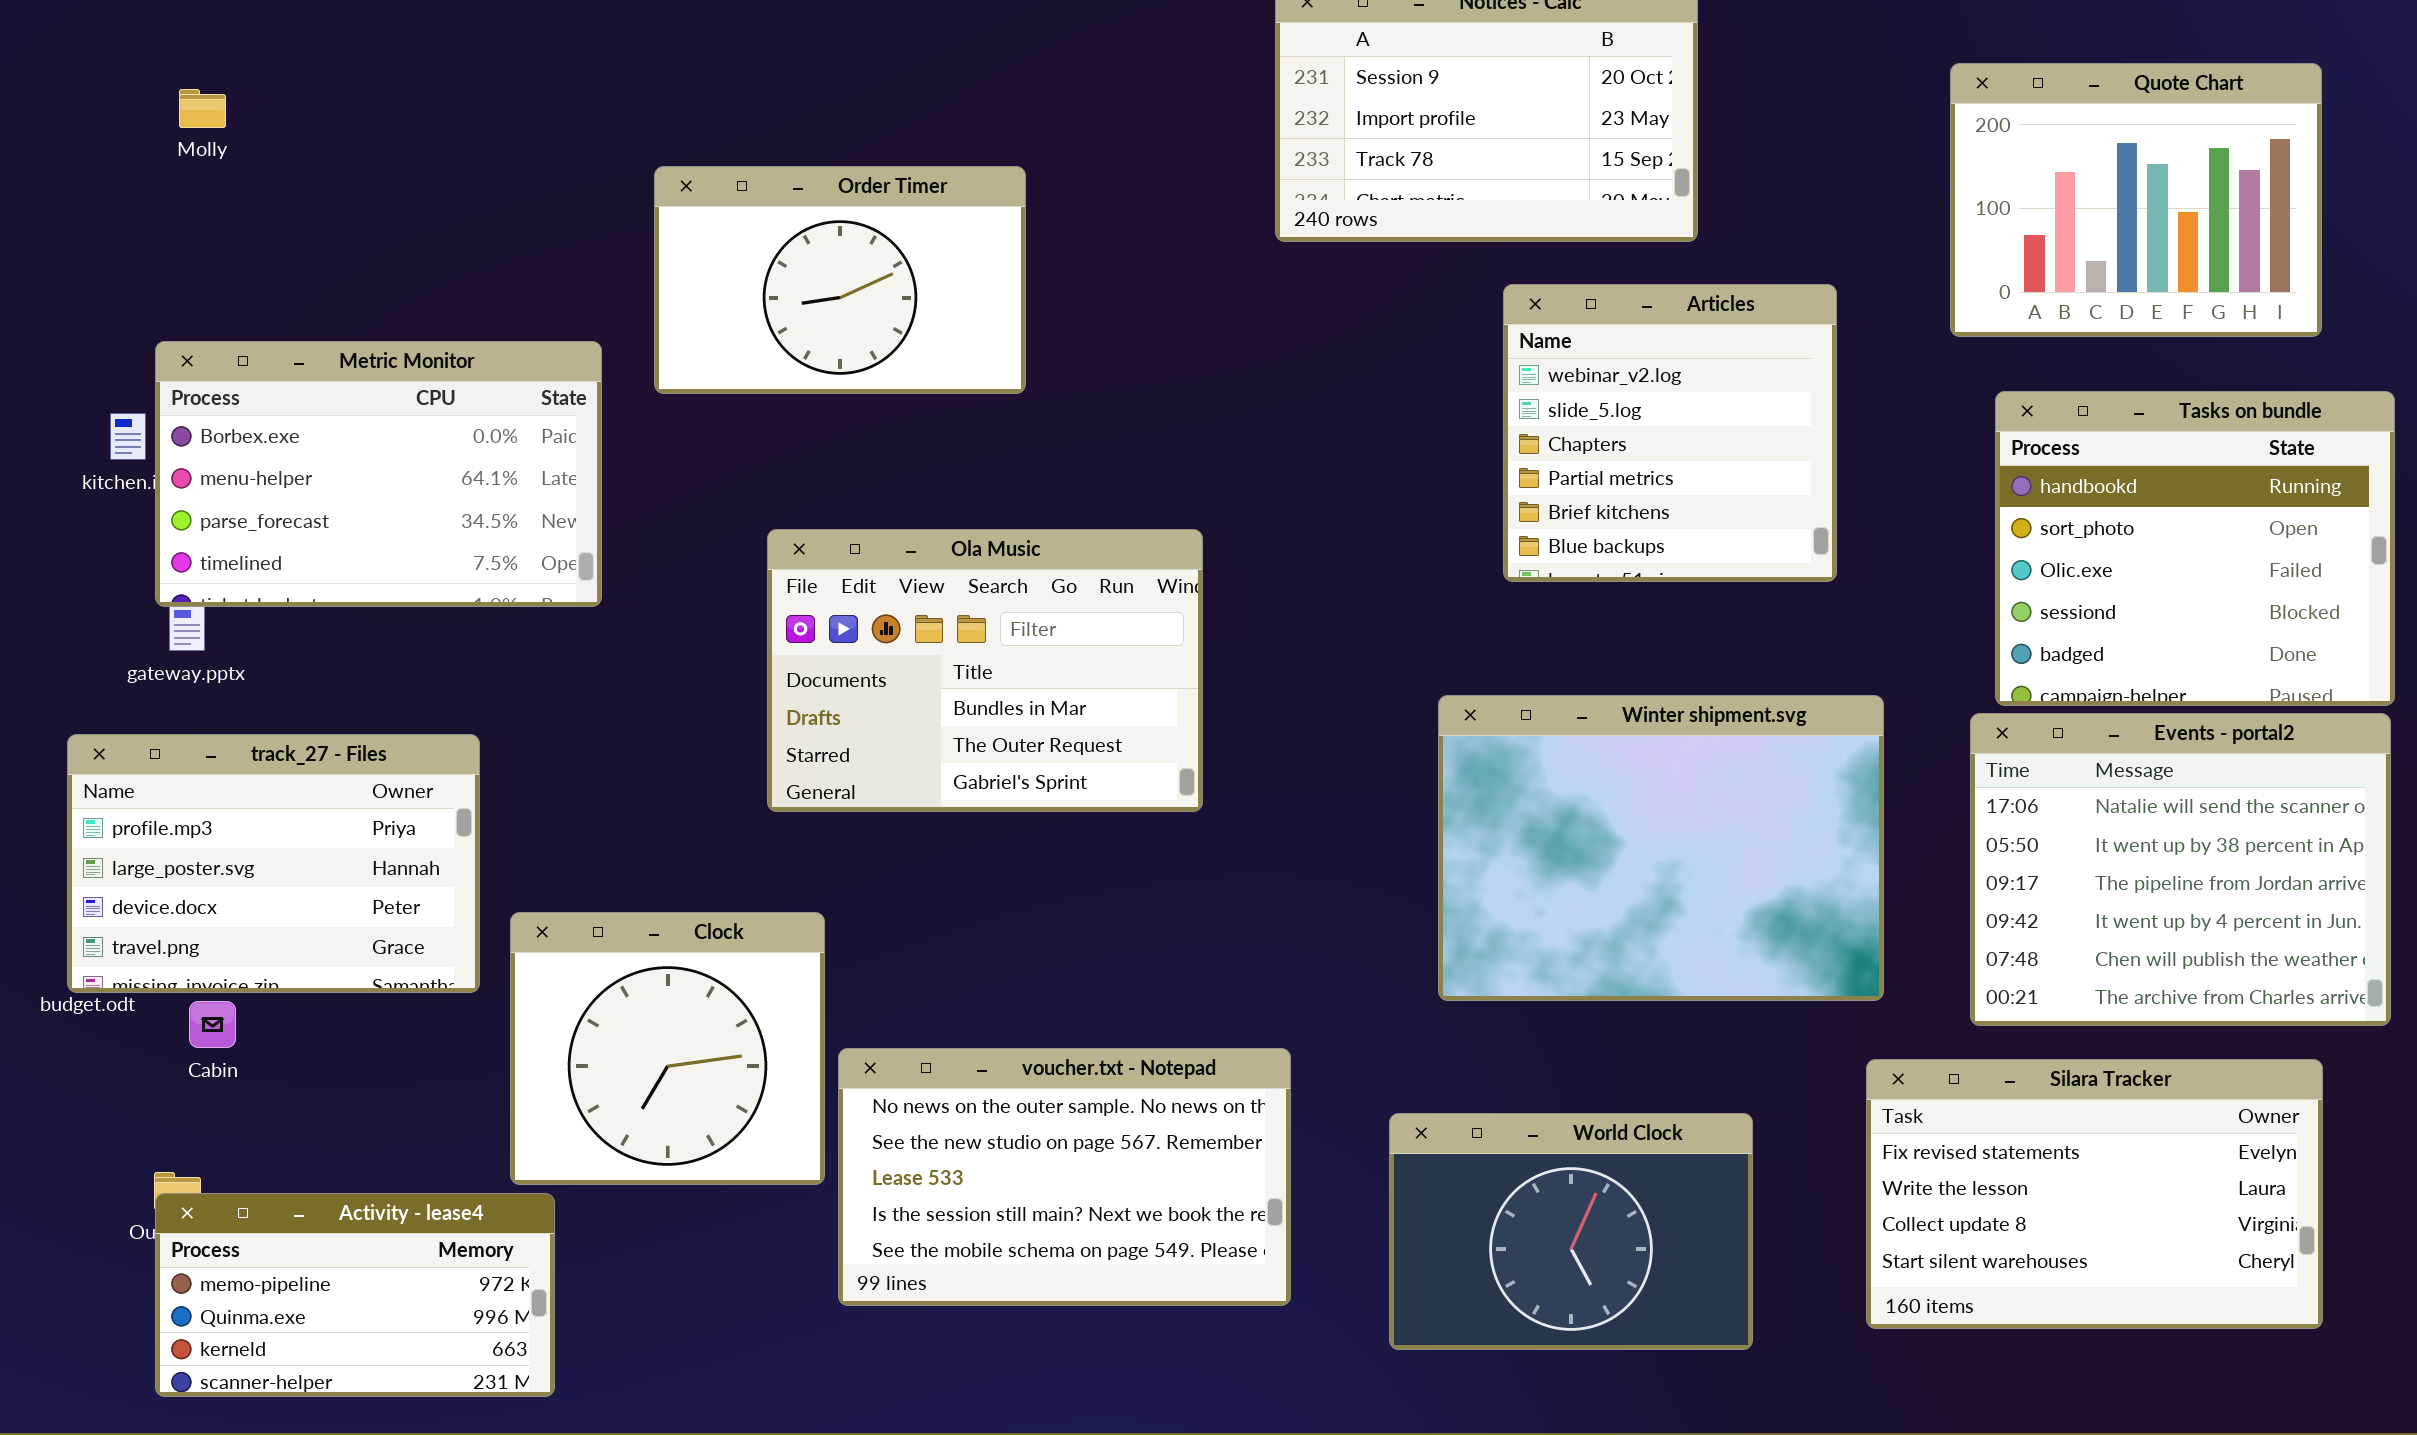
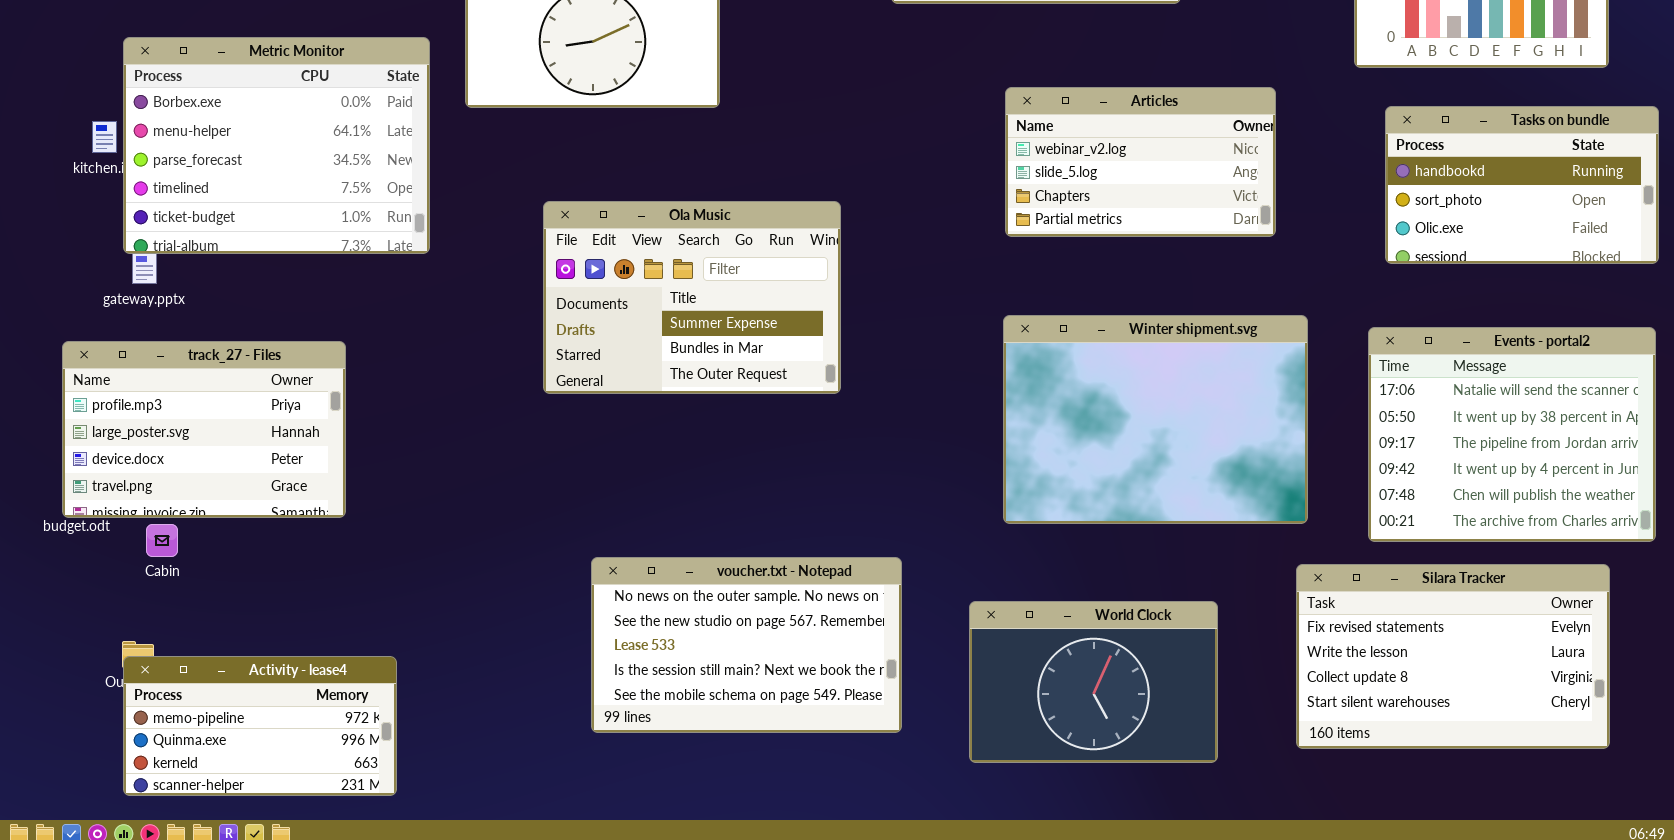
Articles: [1503,284,1837,582] -> [1005,87,1276,237], resized
Metric Monitor: [155,341,602,607] -> [123,37,430,254], resized
Tasks on bundle: [1995,391,2395,706] -> [1385,106,1659,264], resized
Ola Music: [767,529,1203,812] -> [543,201,841,394], scrolled up 1 row
Clock: [510,912,825,1185] -> none, closed

